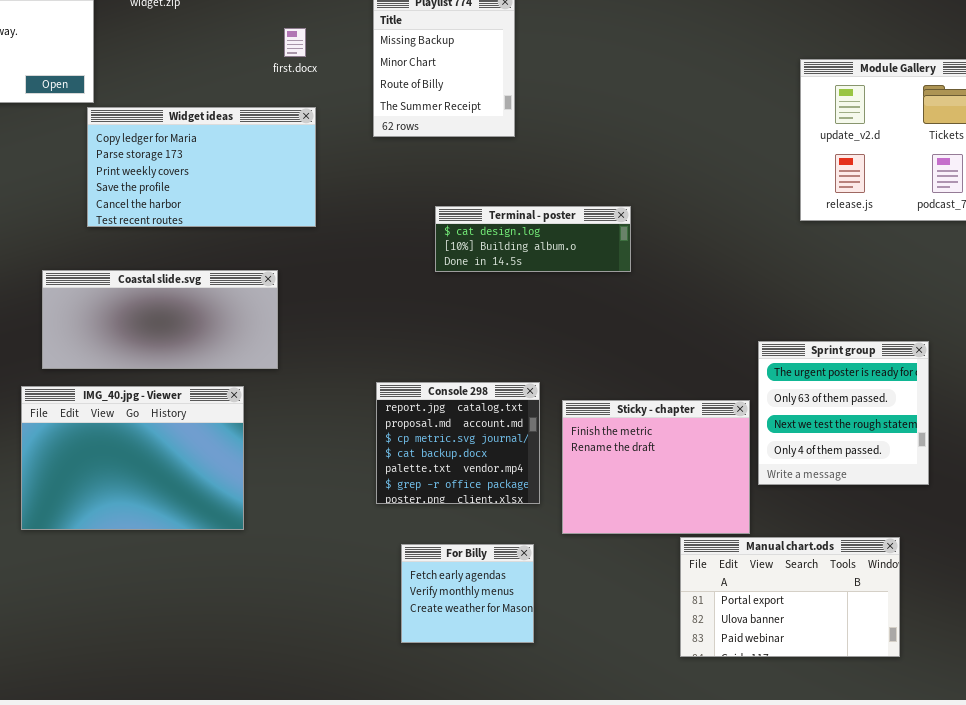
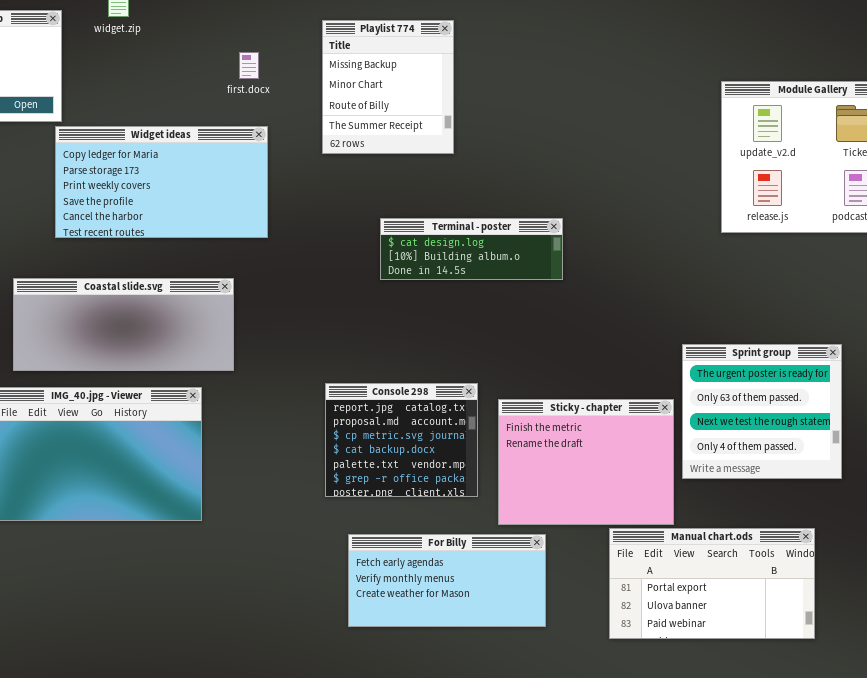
For Billy: [401,544,534,643] -> [348,534,546,627], resized

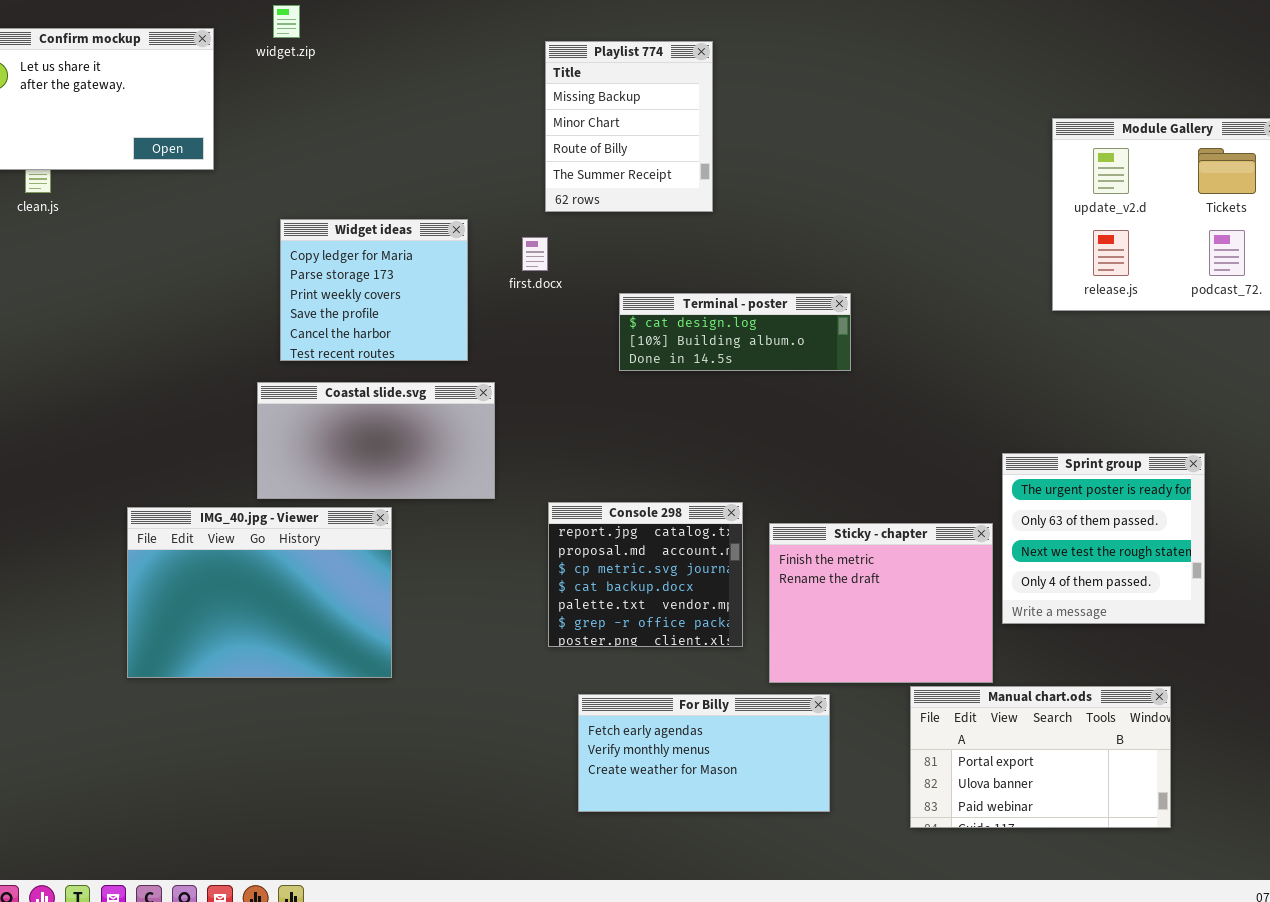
first.docx: [239,52,259,79] -> [522,237,548,271], moved
Widget ideas: [55,126,268,238] -> [280,219,468,361], moved, resized
Coastal slide.svg: [13,278,234,371] -> [257,382,495,499], moved, resized

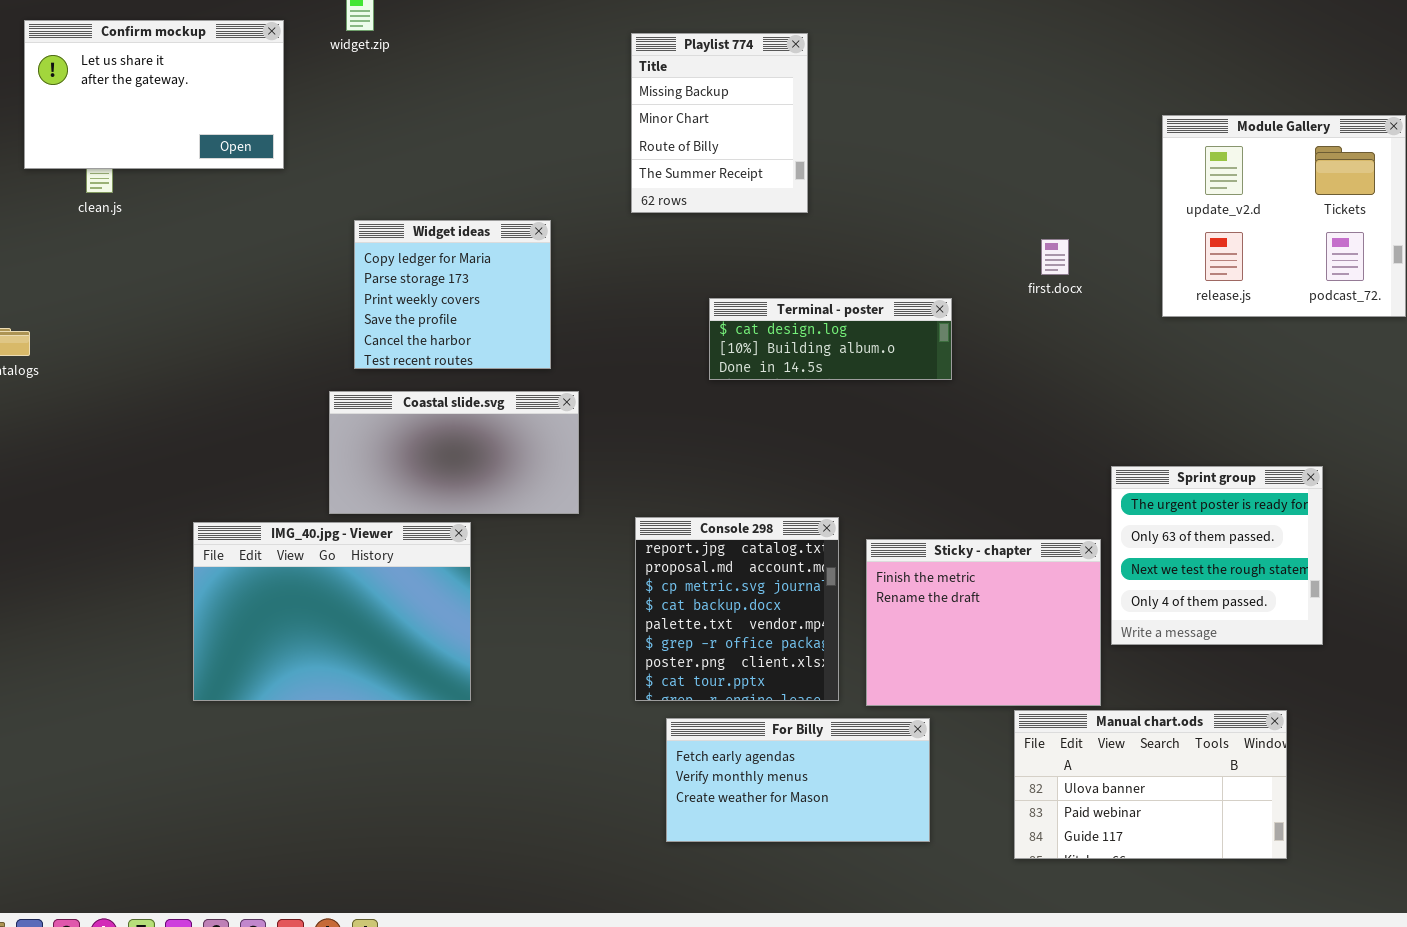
first.docx: [522,237,548,271] -> [1041,239,1069,275], moved
Console 298: [548,502,743,647] -> [635,517,839,701], resized
Manual chart.ods: [910,686,1171,828] -> [1014,710,1287,859], scrolled down 1 row

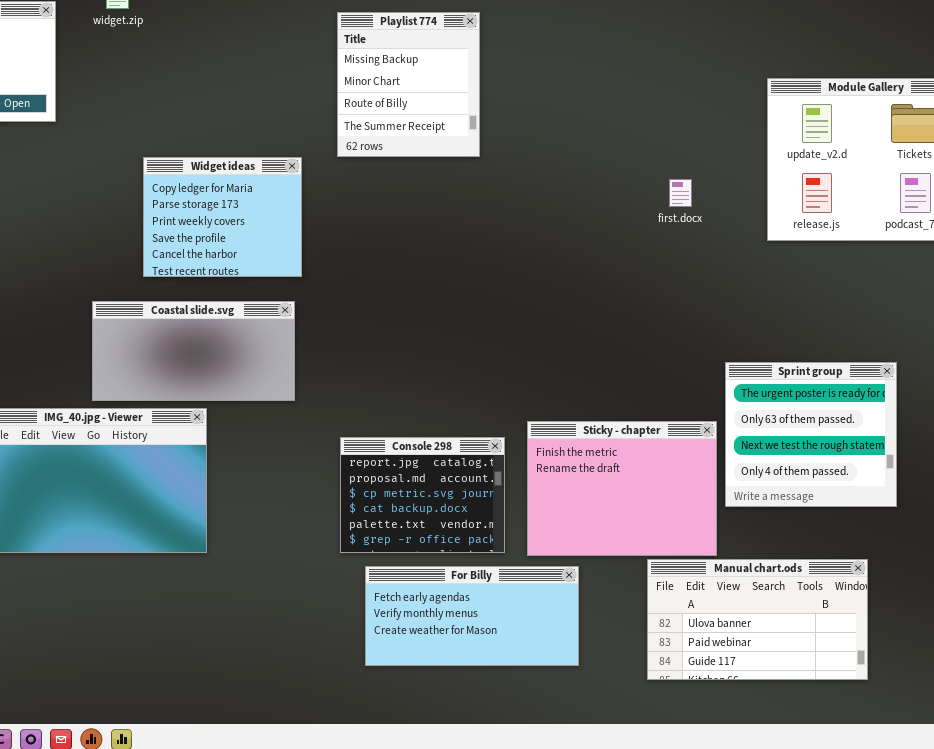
Widget ideas: [354,220,551,369] -> [143,157,302,277], moved
Terminal - poster: [709,298,952,380] -> none, closed
Console 298: [635,517,839,701] -> [340,437,505,553], resized

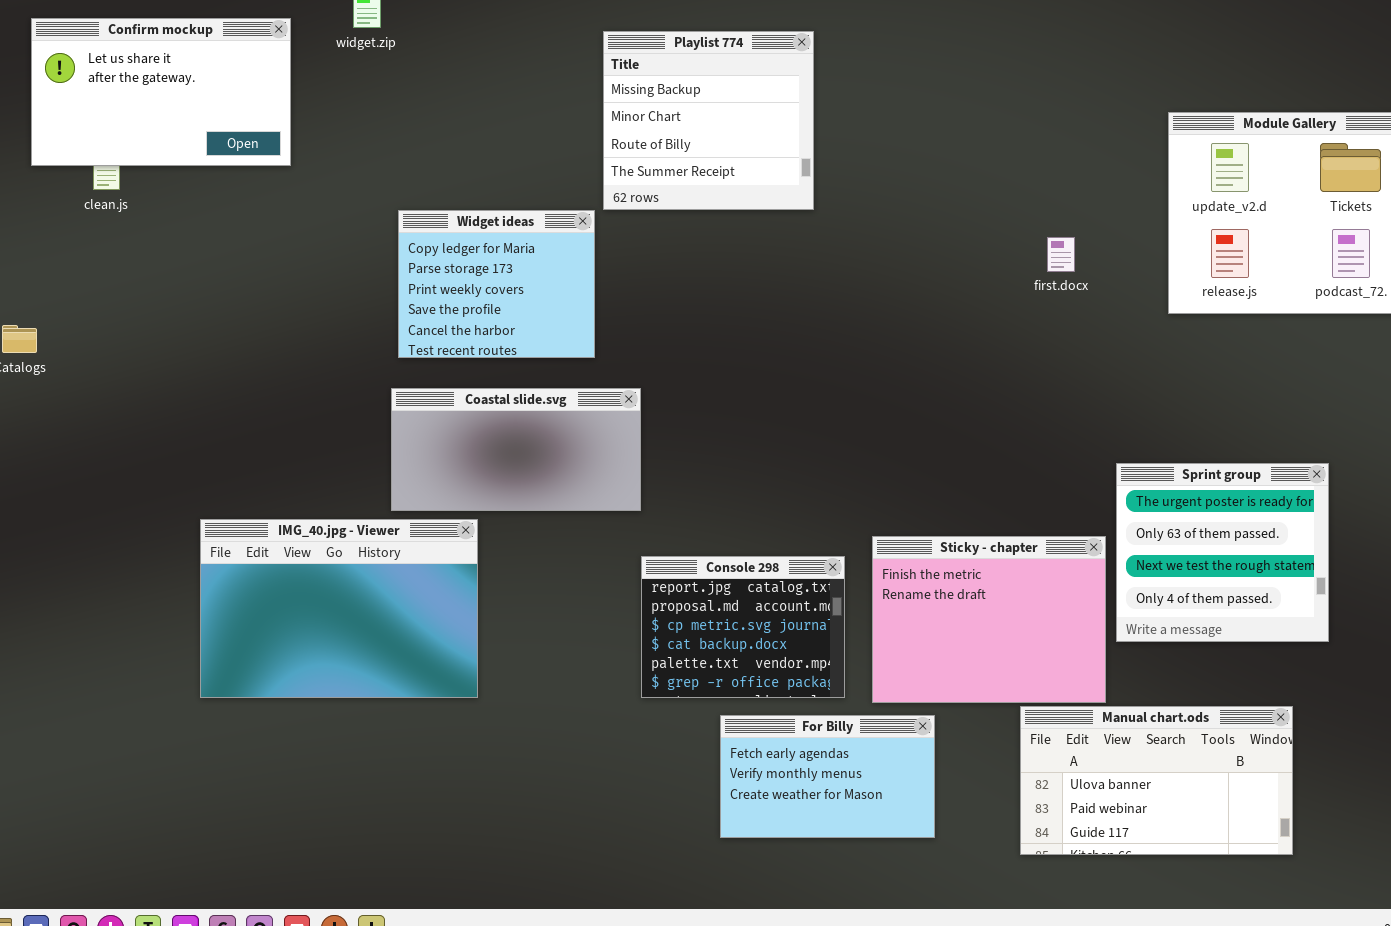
Playlist 774: [337,12,480,157] -> [603,31,814,210], resized
Coastal slide.svg: [92,301,295,401] -> [391,388,641,511], moved
For Billy: [365,566,579,666] -> [720,715,935,838], resized

